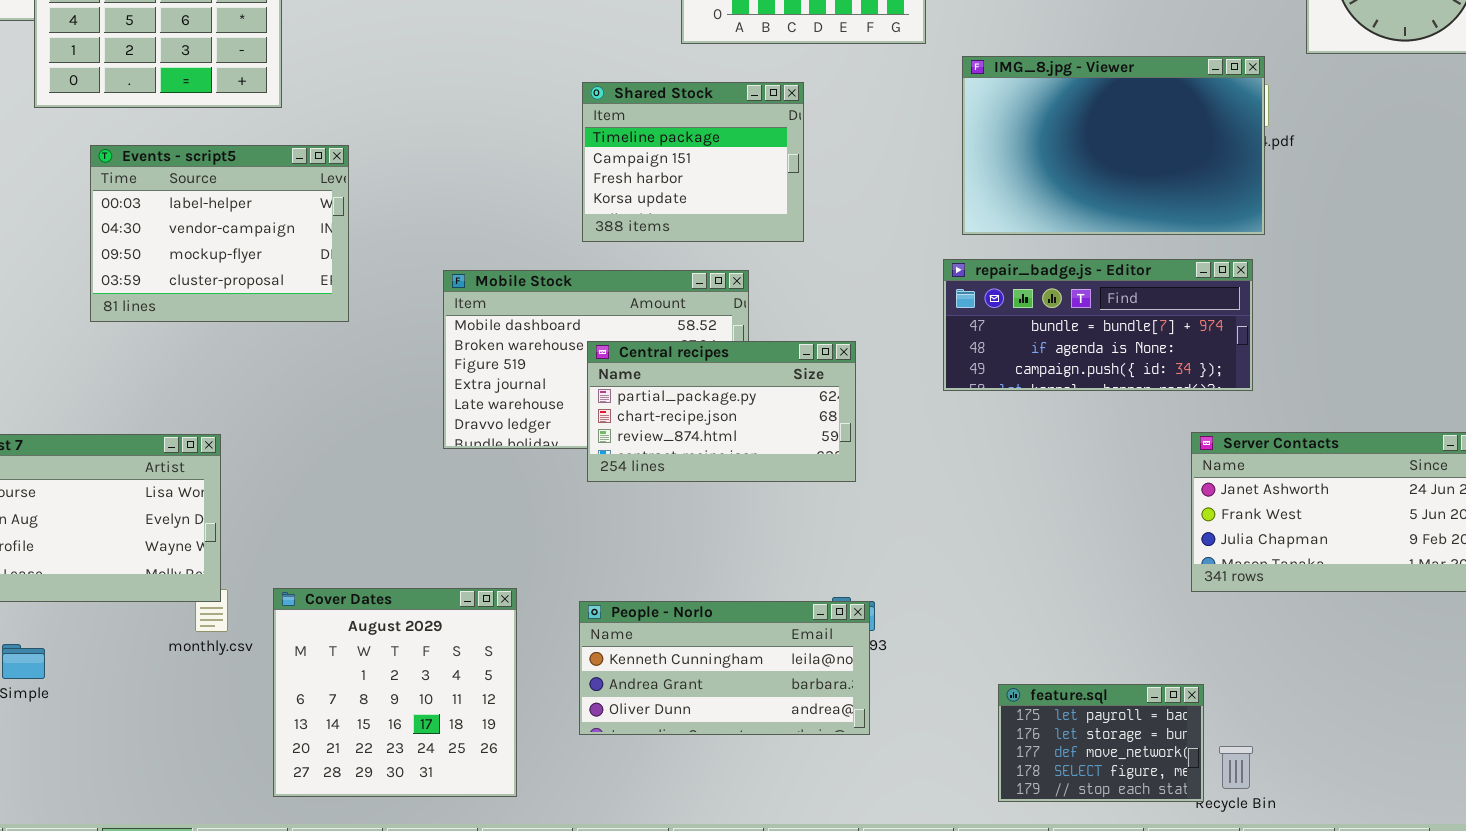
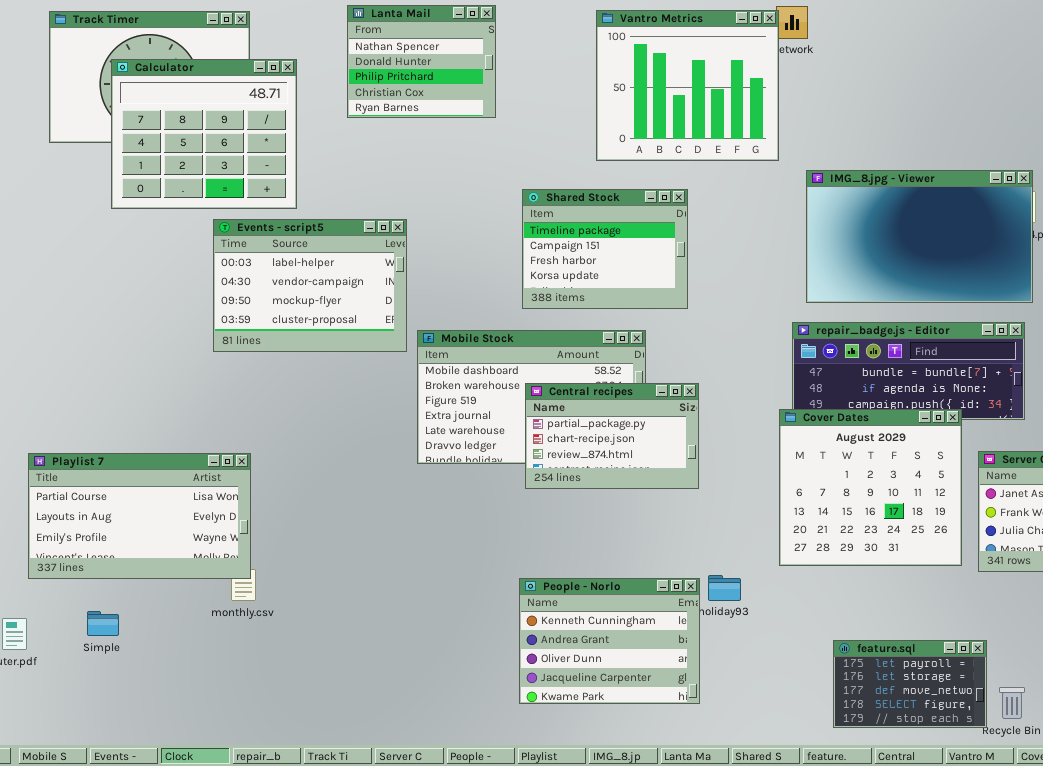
Events - script5: [90,145,349,322] -> [213,219,407,352], moved
Central recipes: [587,341,856,482] -> [525,383,699,489], resized
Cover Dates: [273,588,517,797] -> [779,409,962,566], moved
People - Norlo: [579,601,870,735] -> [519,578,700,704], resized

